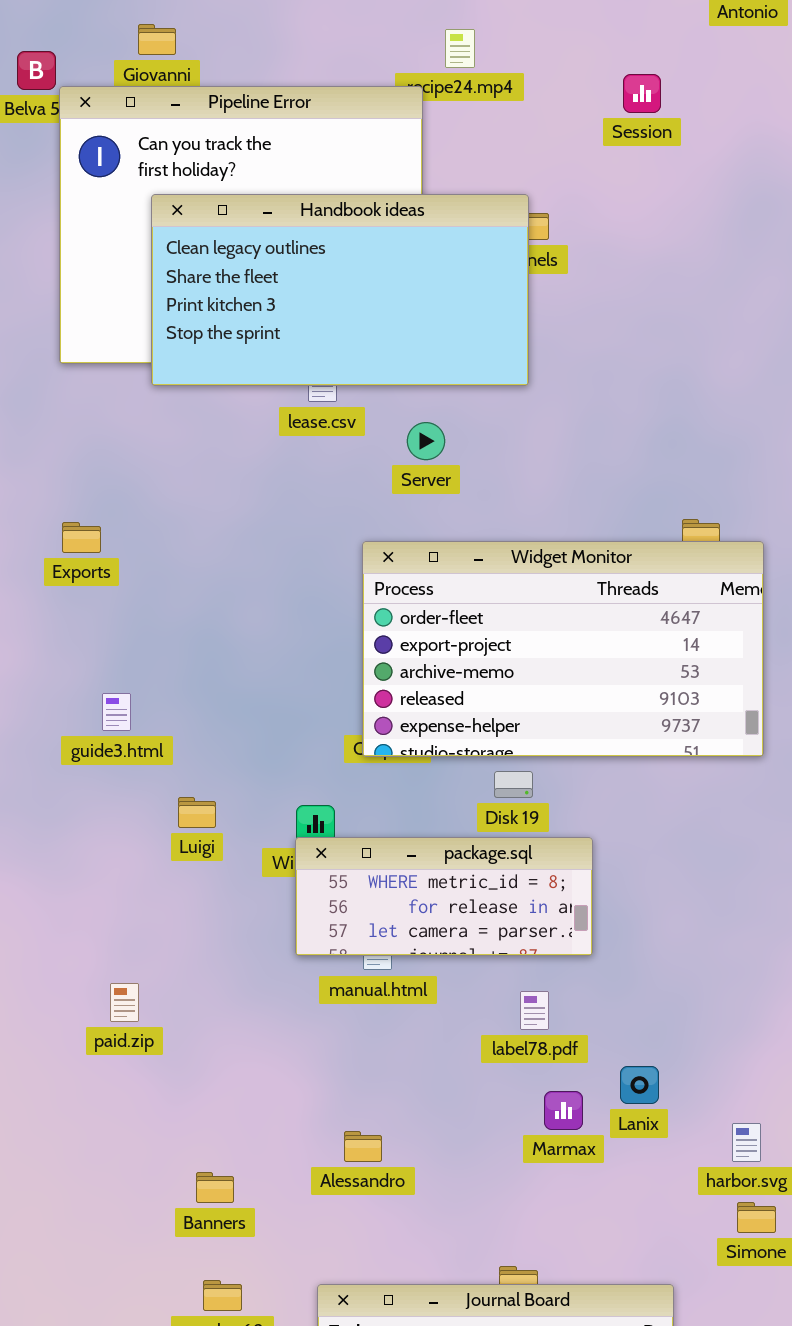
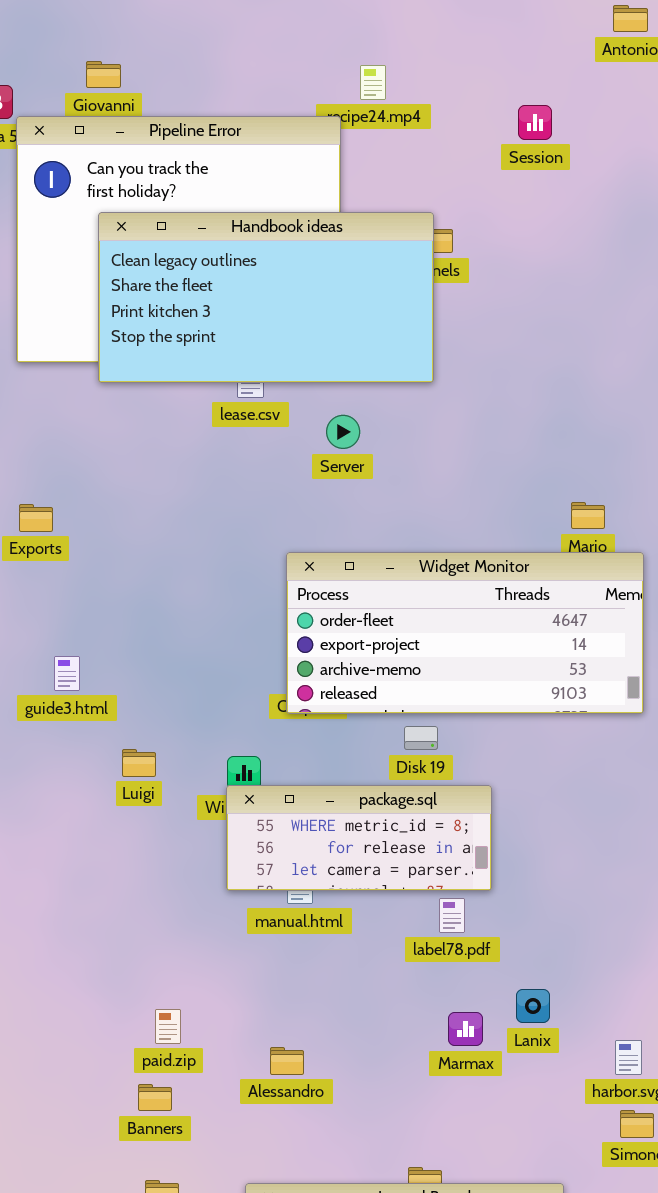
Widget Monitor: [362,541,764,757] -> [286,552,644,714], resized
paid.zip: [110,983,139,1022] -> [155,1009,181,1044], moved
label78.pdf: [520,991,549,1030] -> [439,898,465,933], moved

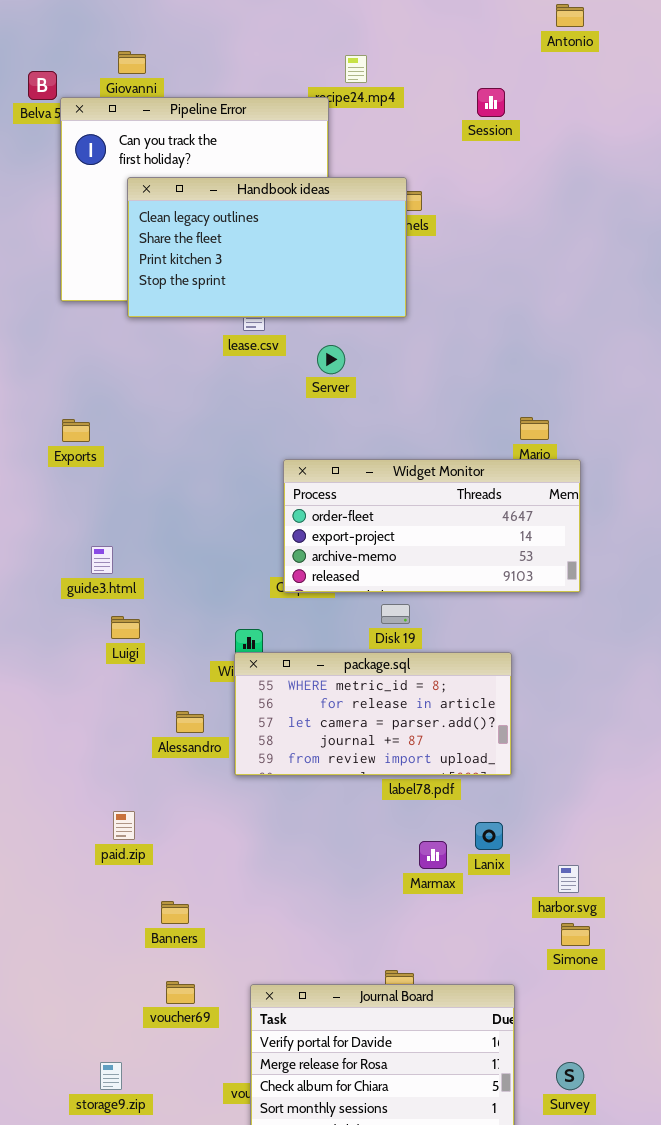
Luigi: [122,749,156,777] -> [111,616,140,639], moved
package.sql: [226,785,492,891] -> [234,652,512,776], resized
paid.zip: [155,1009,181,1044] -> [113,811,135,840], moved
Alessandro: [270,1047,304,1075] -> [176,711,204,733], moved

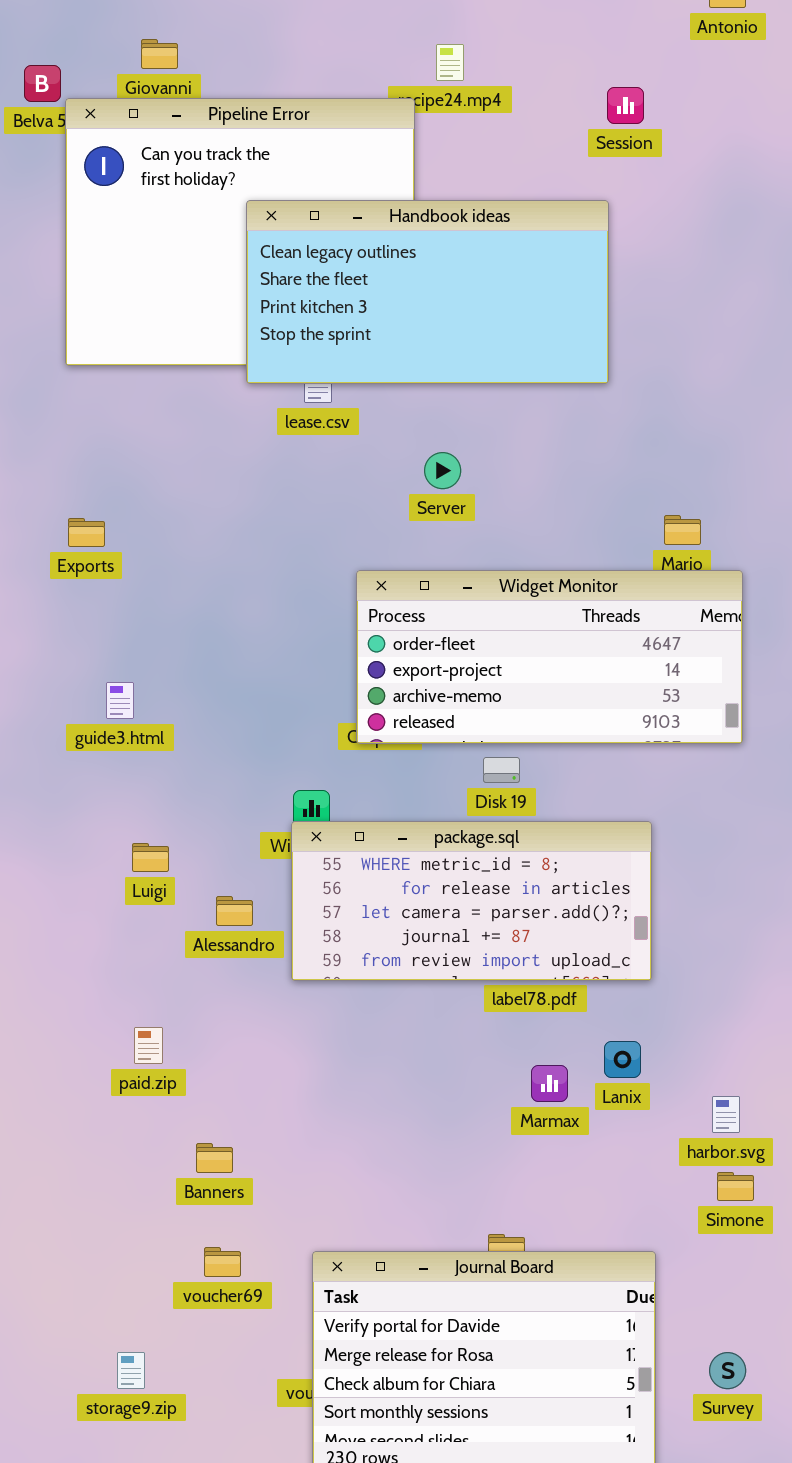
Handbook ideas: [127,177,407,318] -> [246,200,609,384], moved
Server: [317,345,345,374] -> [424,452,461,489], moved
Luigi: [111,616,140,639] -> [132,843,169,872], moved

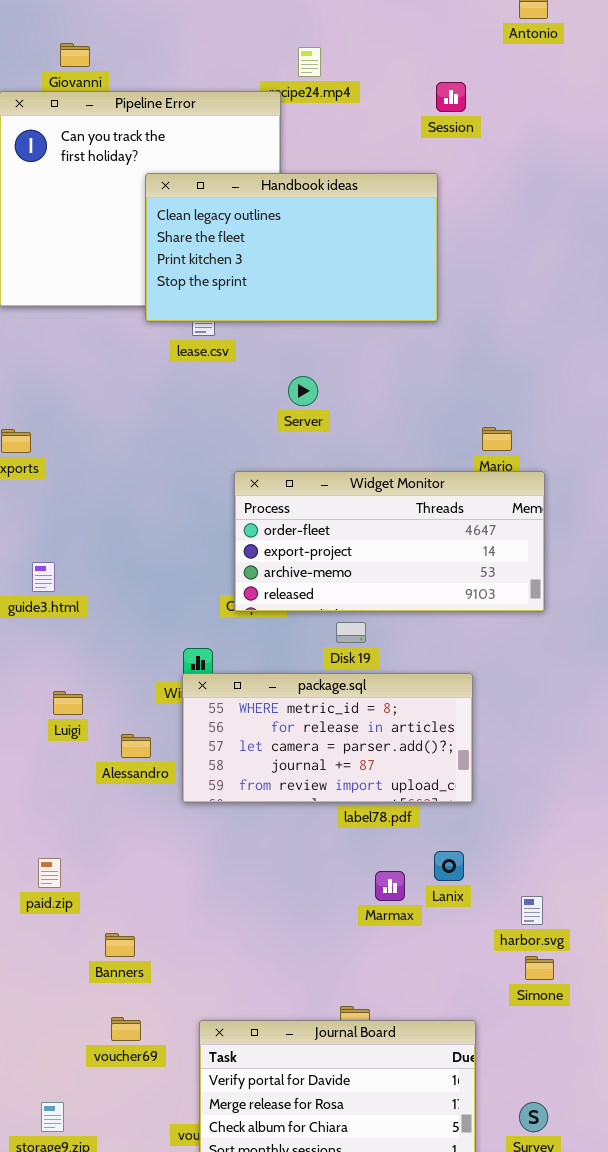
paid.zip: [134,1027,163,1064] -> [38,858,61,888], moved

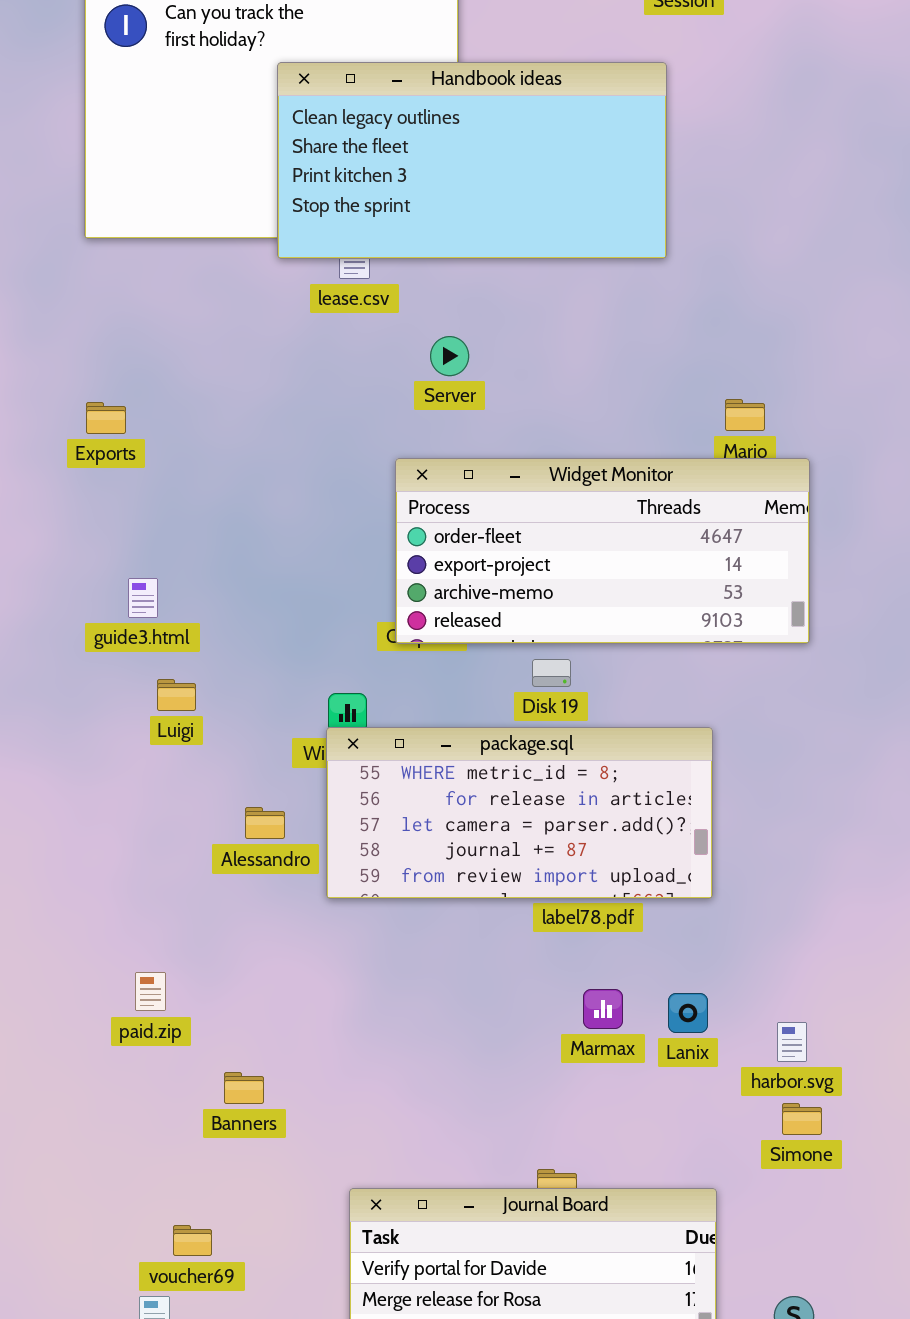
Server: [288,376,318,406] -> [430,336,469,376], moved
Luigi: [53,691,83,715] -> [157,679,196,711], moved
Lanix: [434,851,464,881] -> [668,993,708,1033], moved
voucher69: [111,1017,141,1041] -> [173,1225,212,1256], moved

